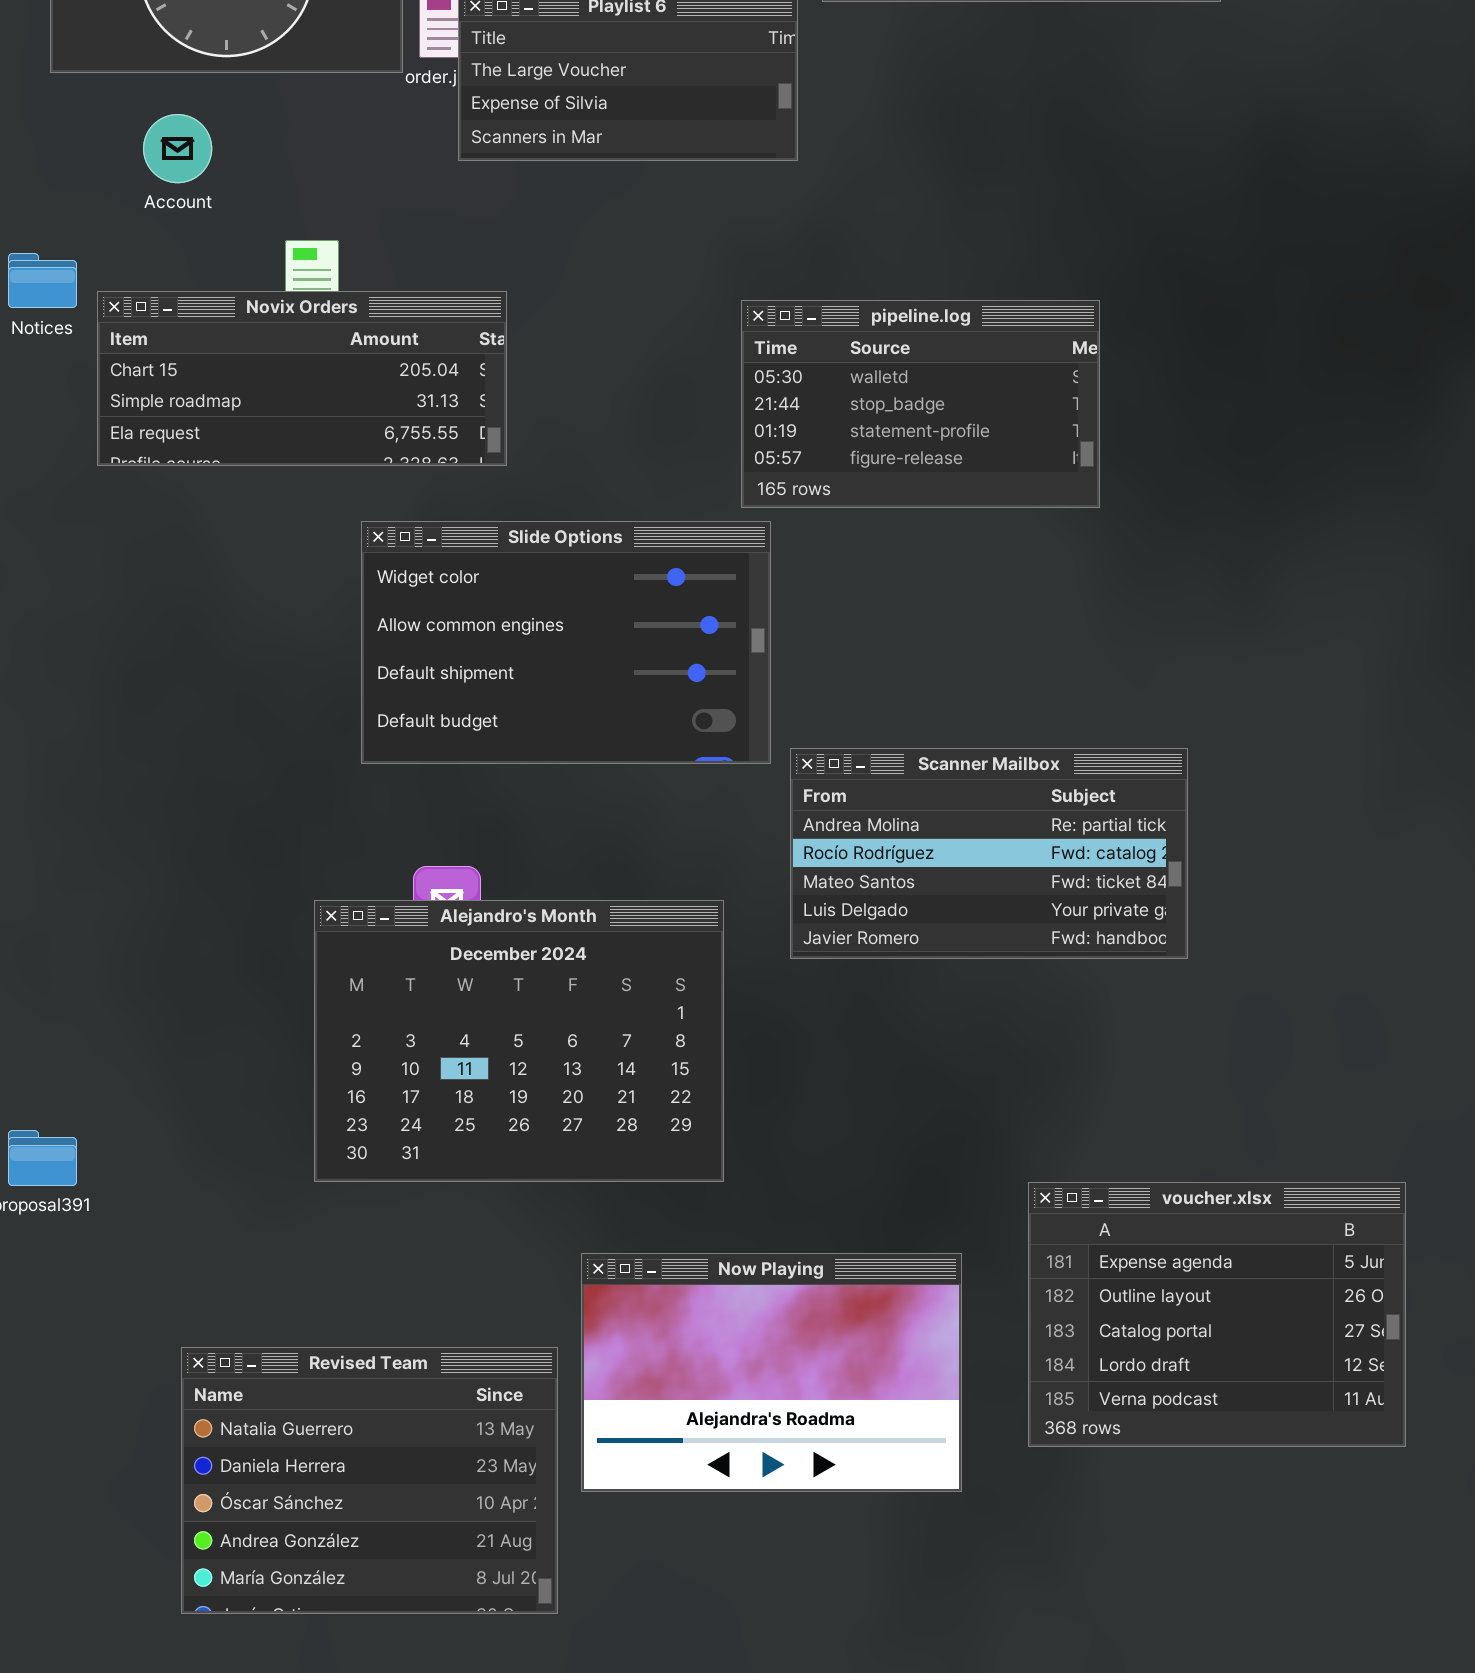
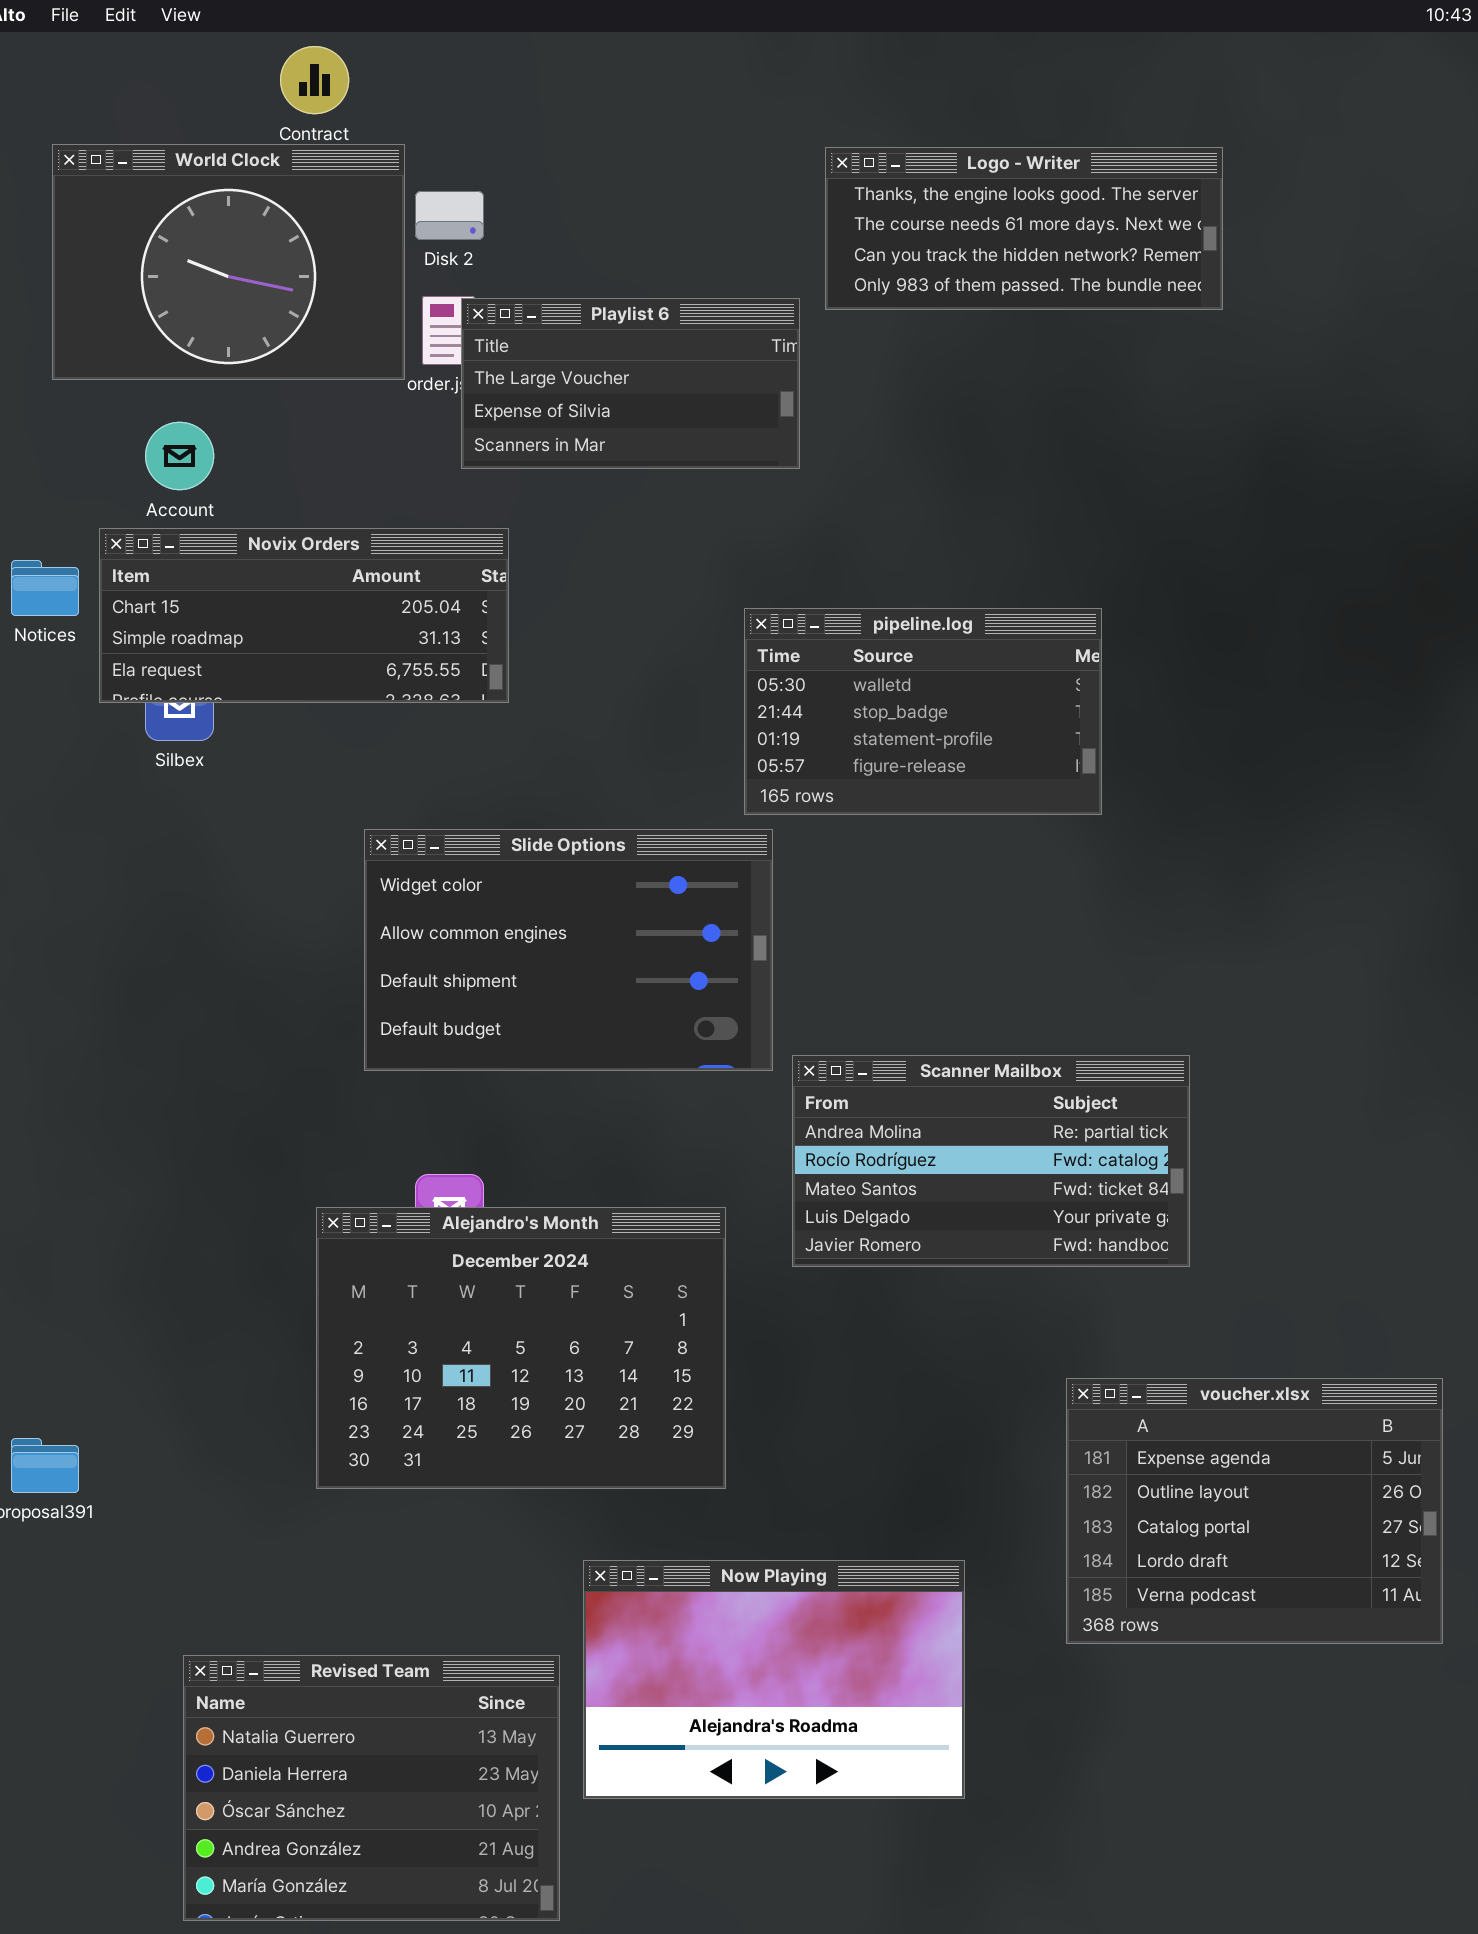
Novix Orders: [97,291,507,466] -> [99,528,509,703], moved
voucher.xlsx: [1028,1182,1406,1447] -> [1066,1378,1443,1644], moved

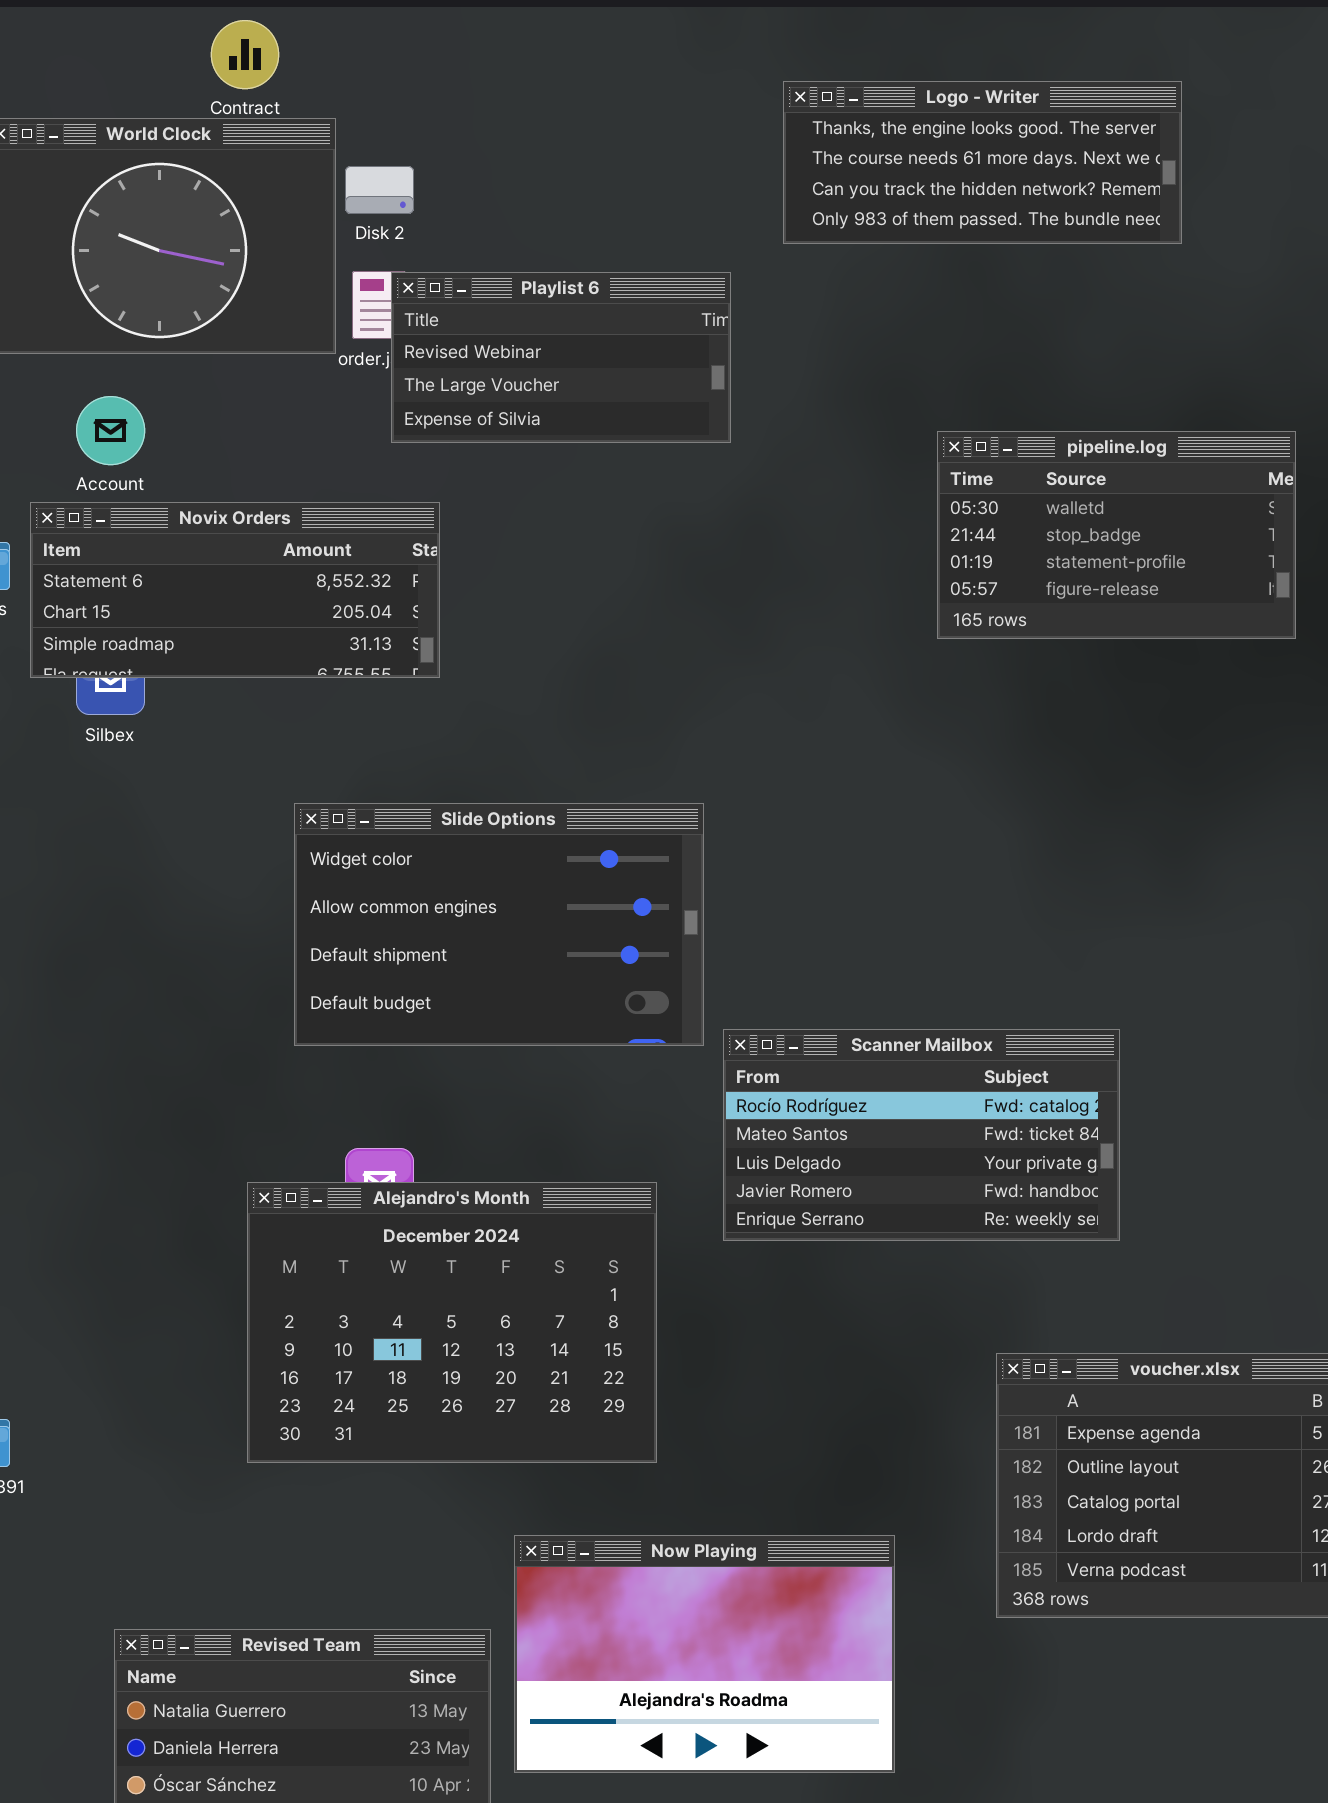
Logo - Writer: [825,147,1223,310] -> [783,81,1182,244], moved
Playlist 6: [461,298,800,469] -> [391,272,731,443], scrolled up 1 row
Novix Orders: [99,528,509,703] -> [30,502,440,678], scrolled up 1 row
pipeline.log: [744,608,1102,815] -> [937,431,1296,639], moved
Scanner Mailbox: [792,1055,1190,1267] -> [723,1029,1120,1241], scrolled down 1 row

